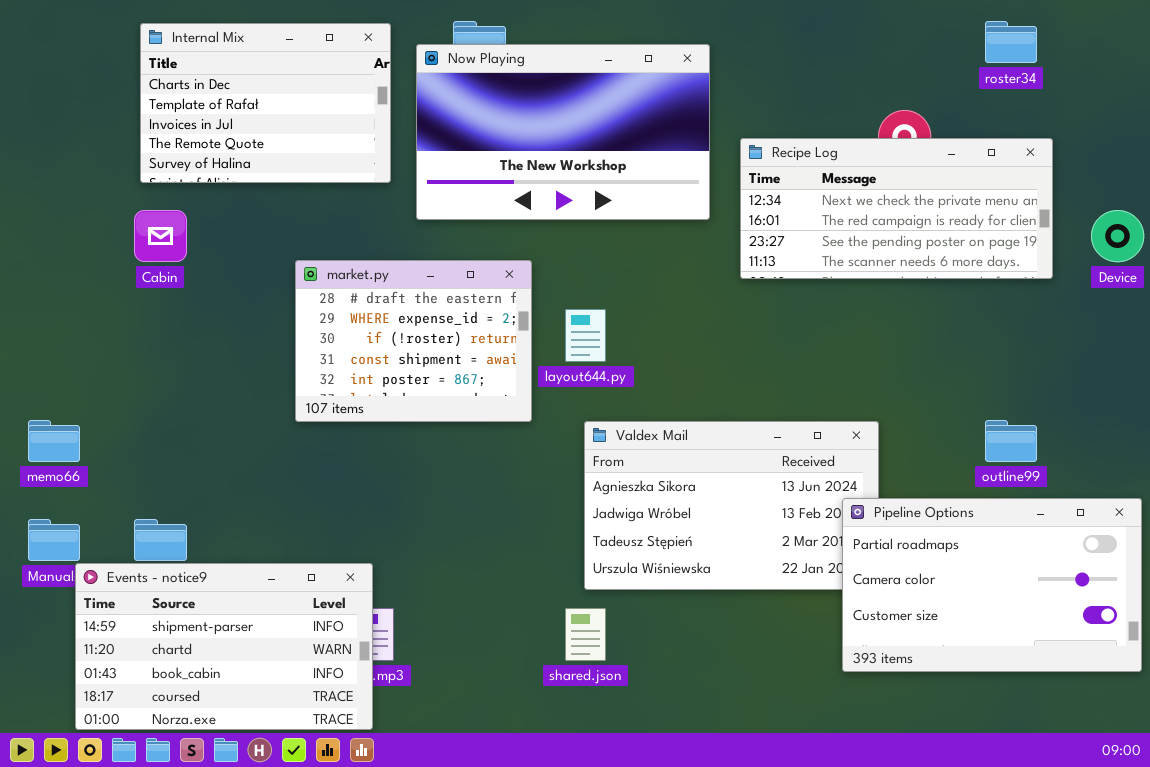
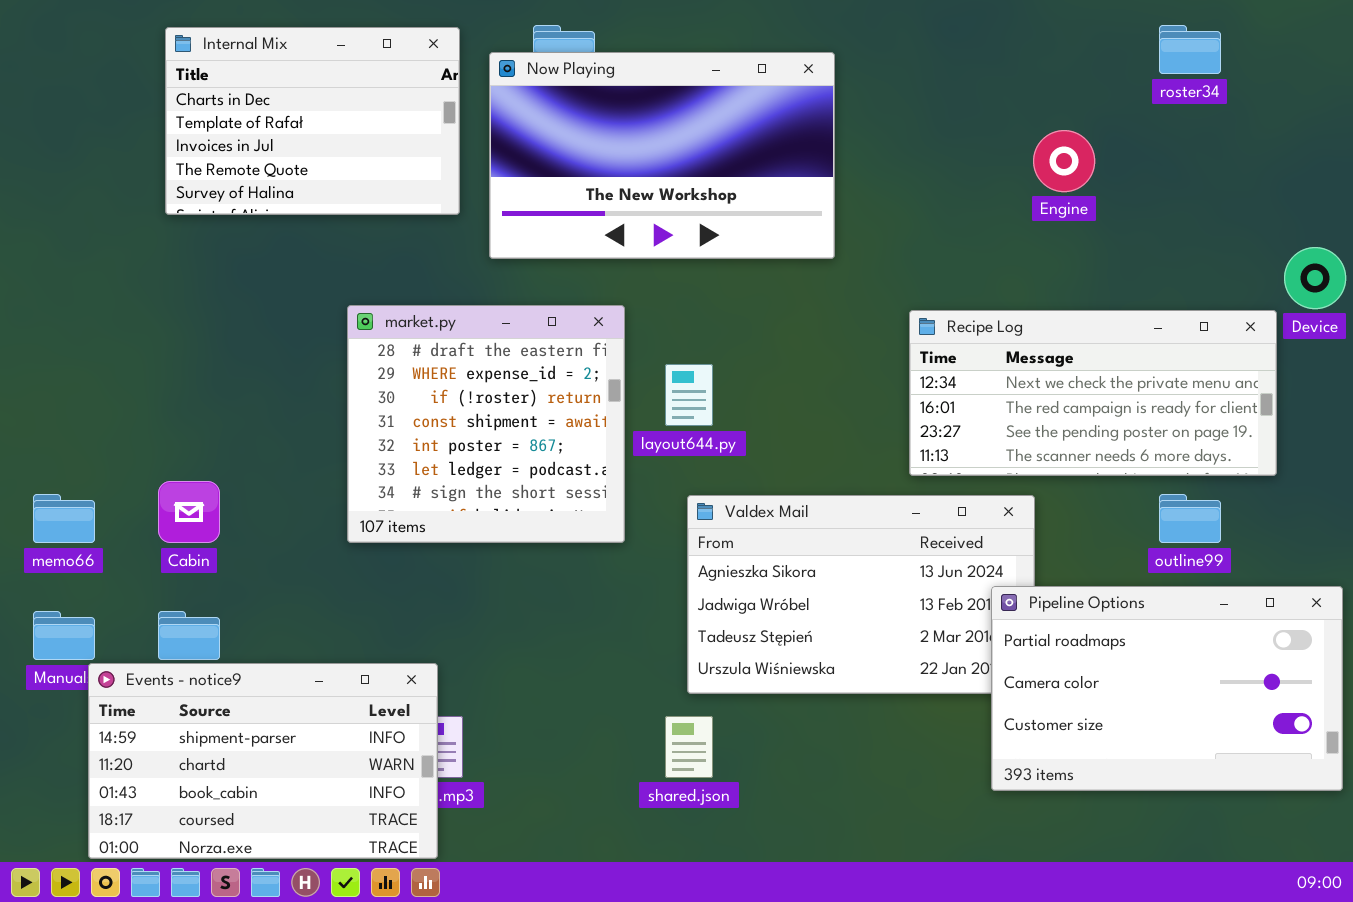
Recipe Log: [740,138,1053,279] -> [909,310,1277,476], moved
Cabin: [134,210,187,262] -> [158,481,220,543], moved
market.py: [295,260,532,422] -> [347,305,625,543], resized

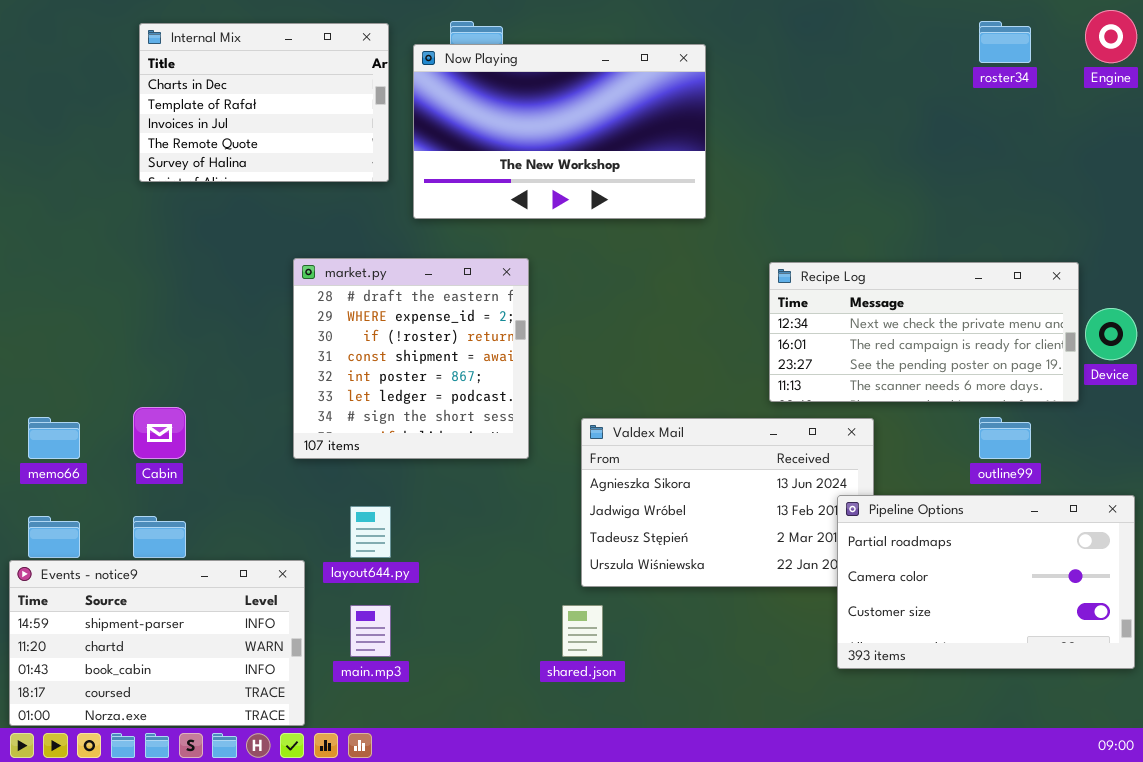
Engine: [1033,130,1095,192] -> [1085,10,1137,63], moved
Device: [1284,247,1346,309] -> [1085,308,1137,360], moved
layout644.py: [665,364,713,426] -> [350,506,391,558], moved
Events - notice9: [88,663,438,859] -> [9,560,305,726], moved

